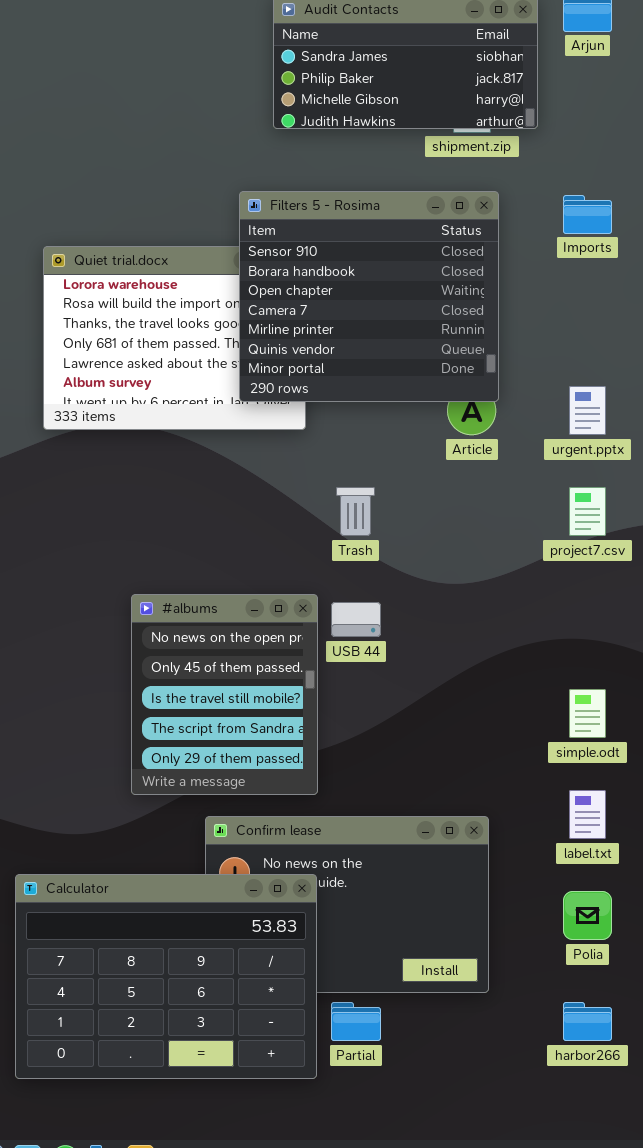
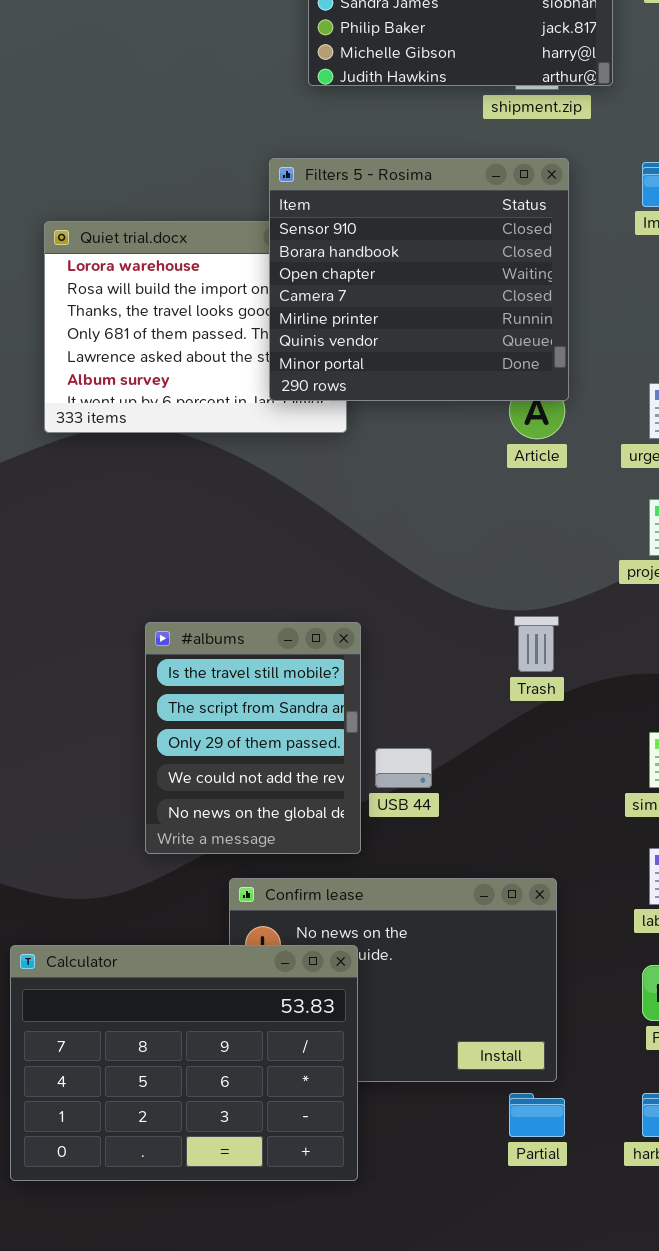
Trash: [336,487,375,536] -> [514,616,559,672], moved
#albums: [131,594,318,795] -> [145,622,361,854], scrolled down 2 rows
USB 44: [331,602,381,637] -> [375,748,432,788], moved
Partial: [331,1002,381,1041] -> [509,1093,565,1137], moved

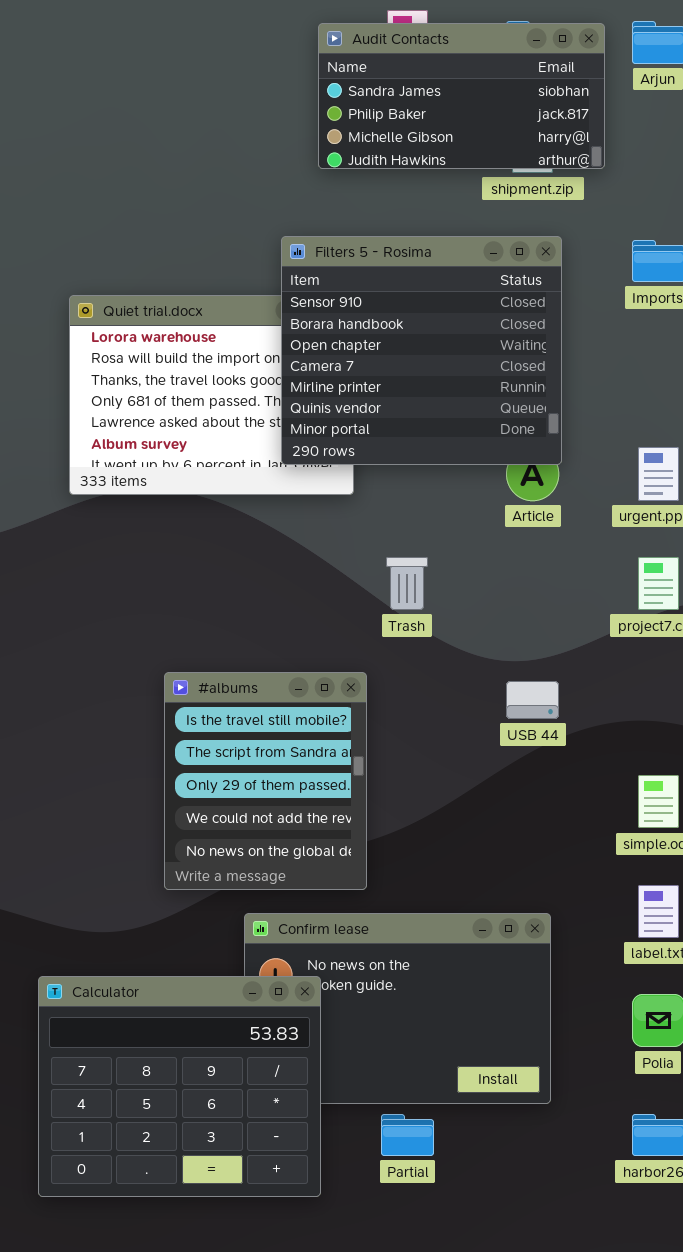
Trash: [514,616,559,672] -> [386,557,428,610], moved
USB 44: [375,748,432,788] -> [506,681,559,719], moved
Calculator: [10,945,358,1181] -> [38,976,321,1197], resized
Partial: [509,1093,565,1137] -> [381,1114,434,1156], moved

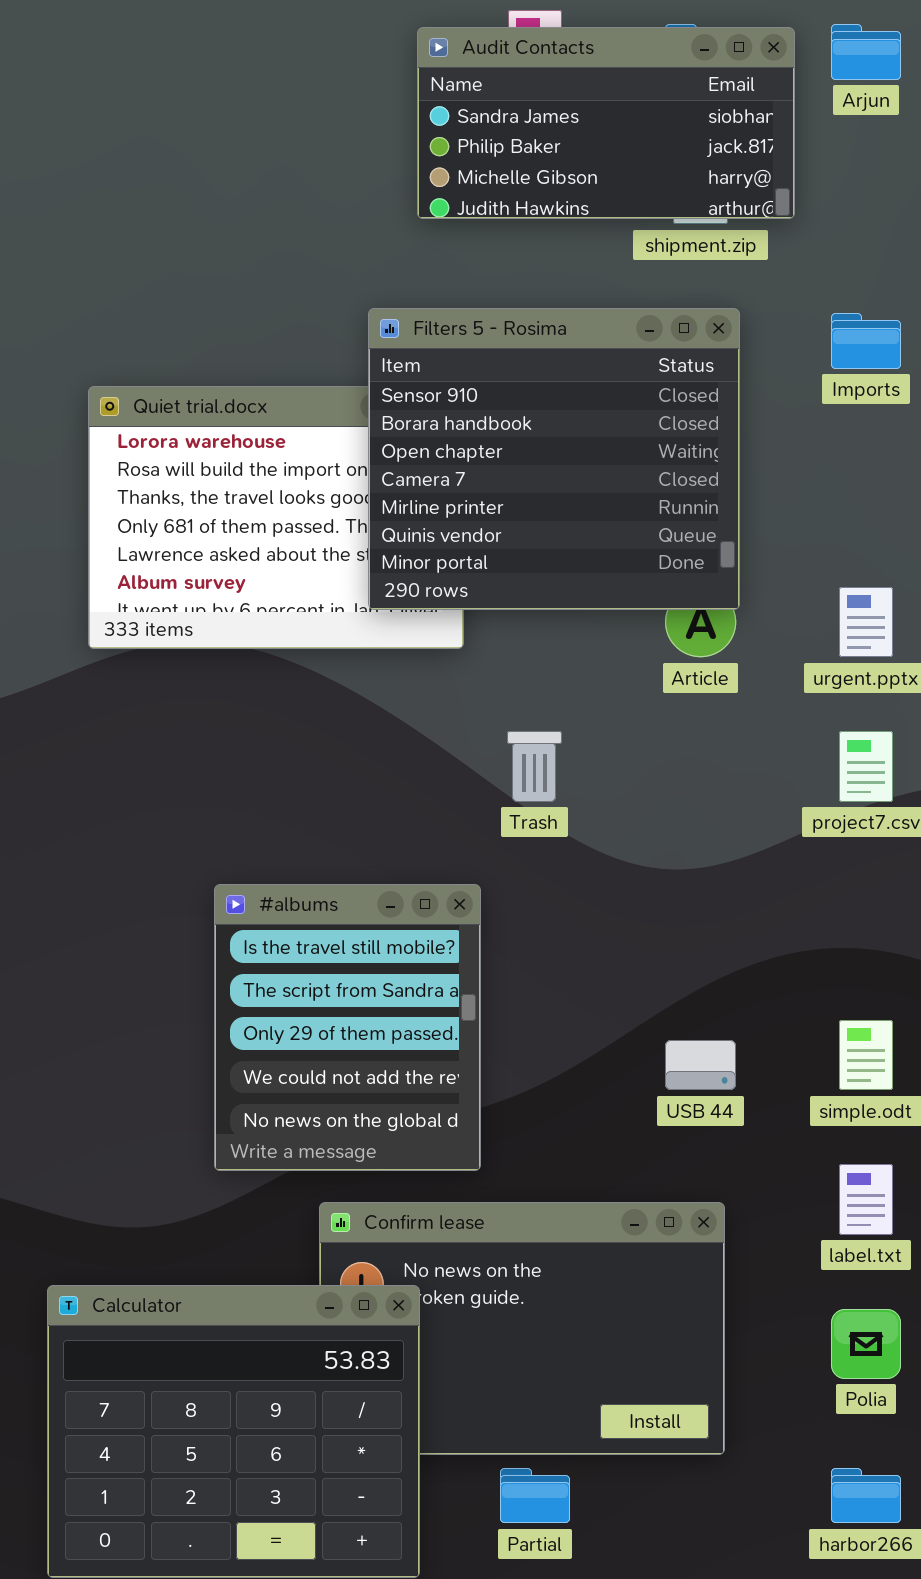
USB 44: [506,681,559,719] -> [665,1040,736,1090], moved

